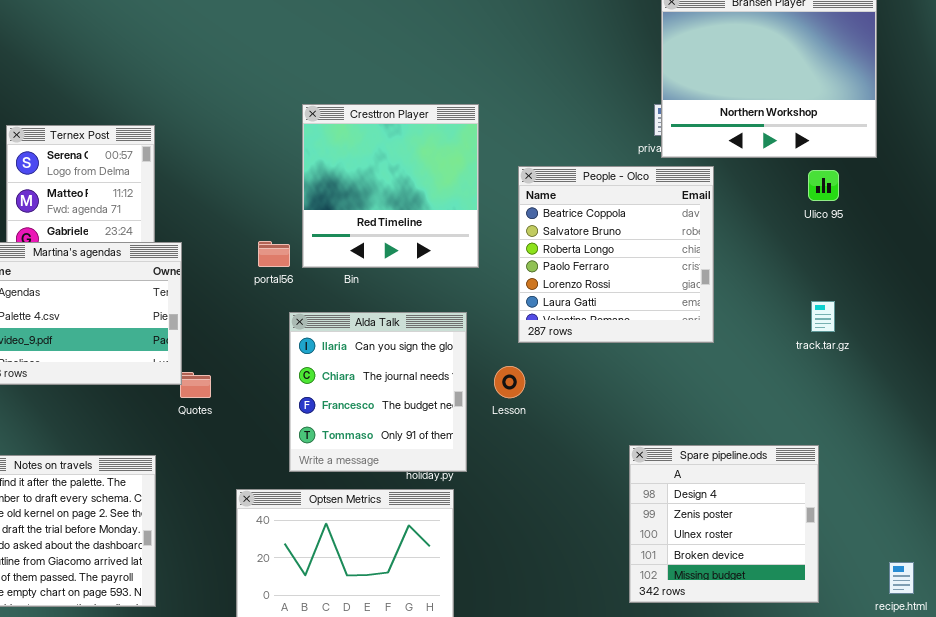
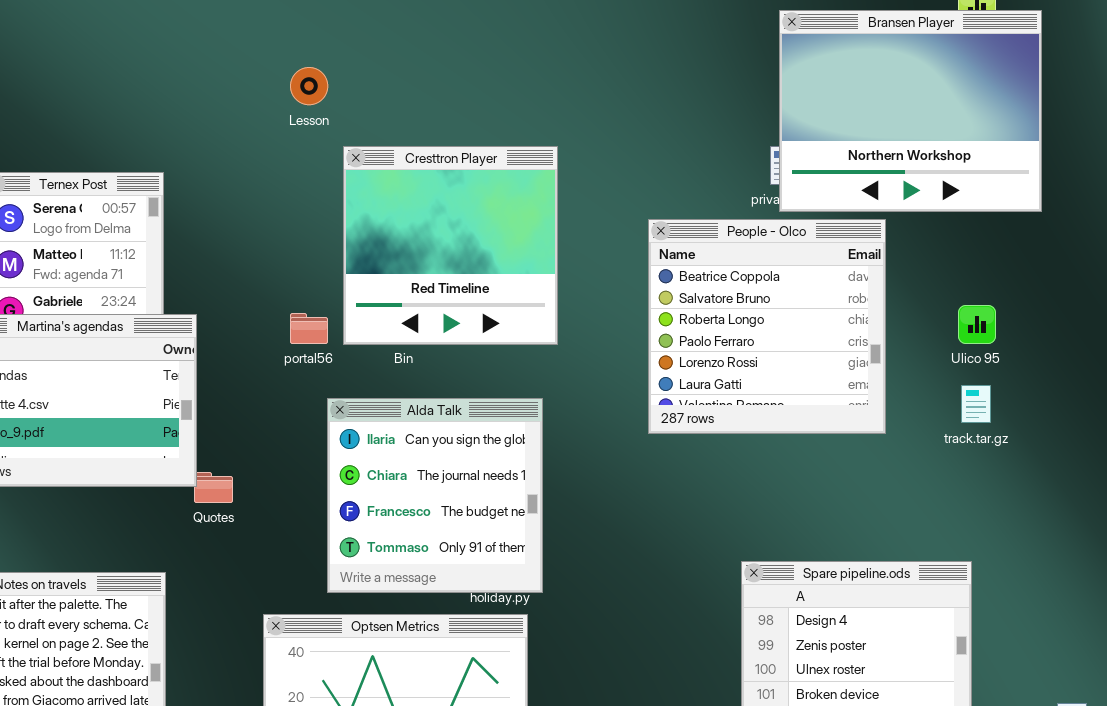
People - Olco: [518,166,714,343] -> [648,219,886,434], moved
Ulico 95: [808,170,839,201] -> [958,305,996,344], moved
Lesson: [494,366,525,398] -> [290,67,328,105], moved

